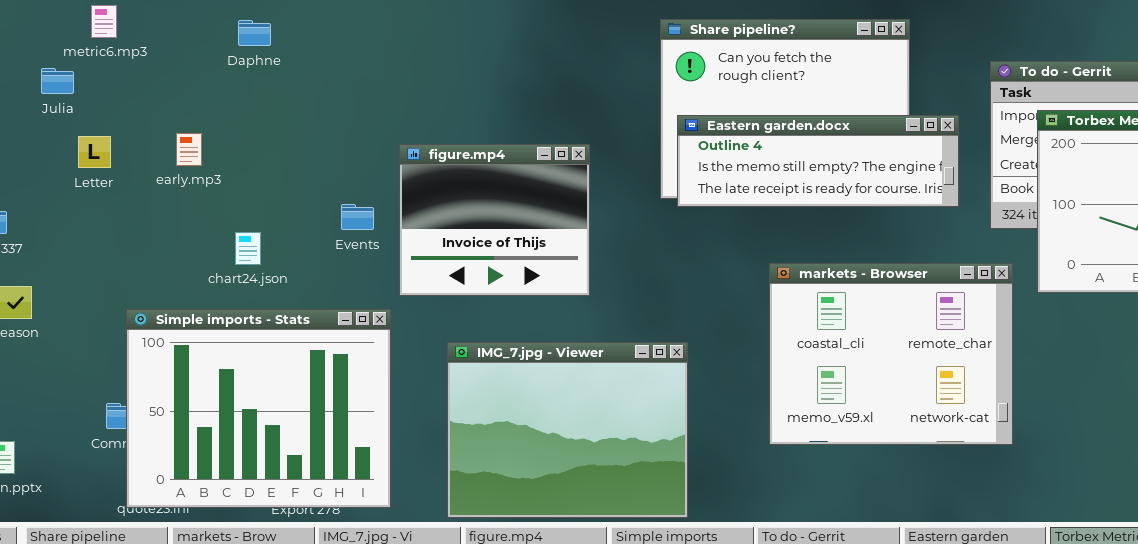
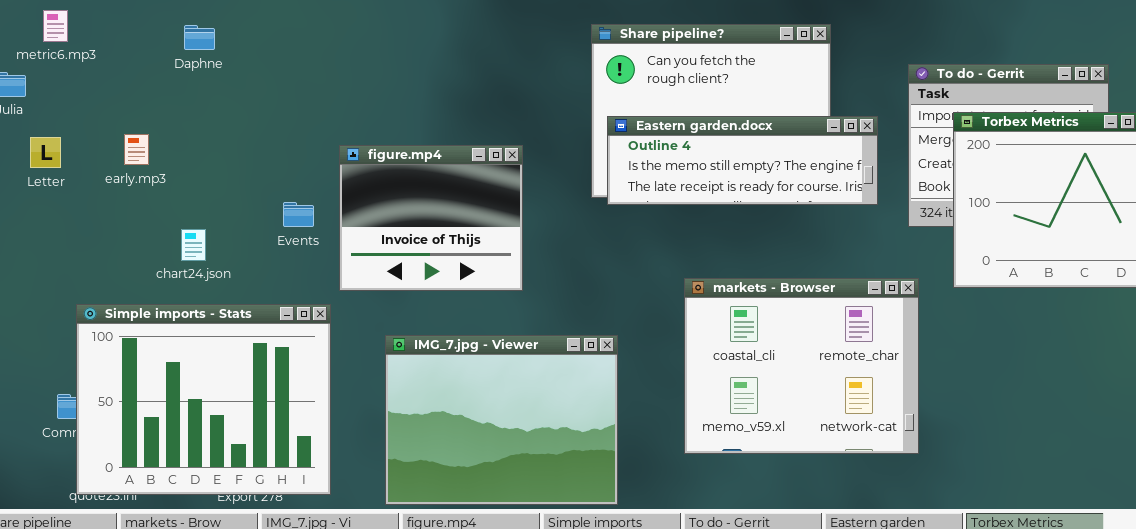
markets - Browser: [769,263,1013,445] -> [684,278,919,454], moved

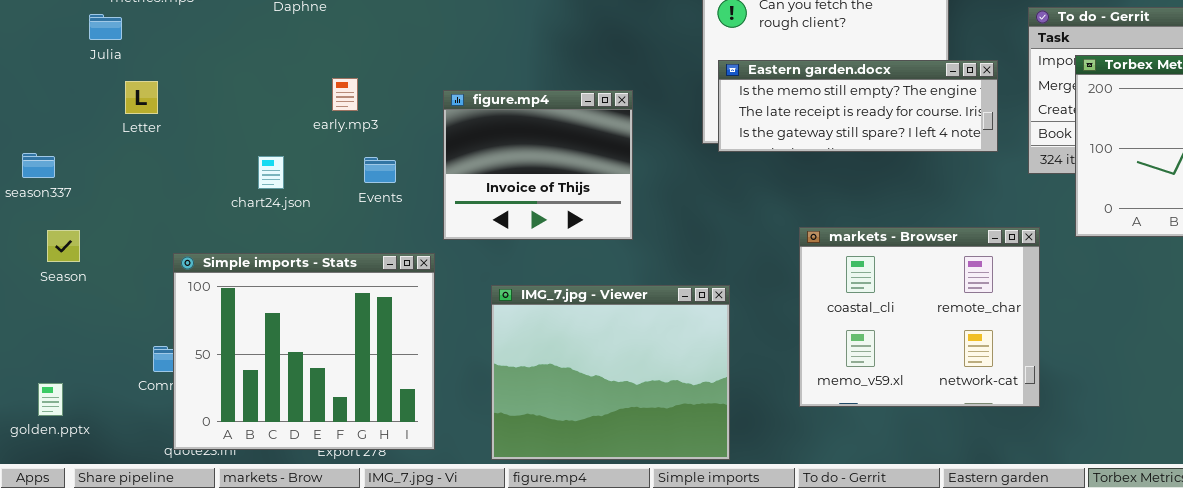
Eastern garden.docx: [607,116,878,205] -> [718,60,998,152], scrolled down 1 row
early.mp3: [124,134,149,165] -> [332,78,358,111], moved
Events: [283,202,314,227] -> [364,157,396,183], moved
chart24.json: [181,229,206,261] -> [258,156,284,189], moved

